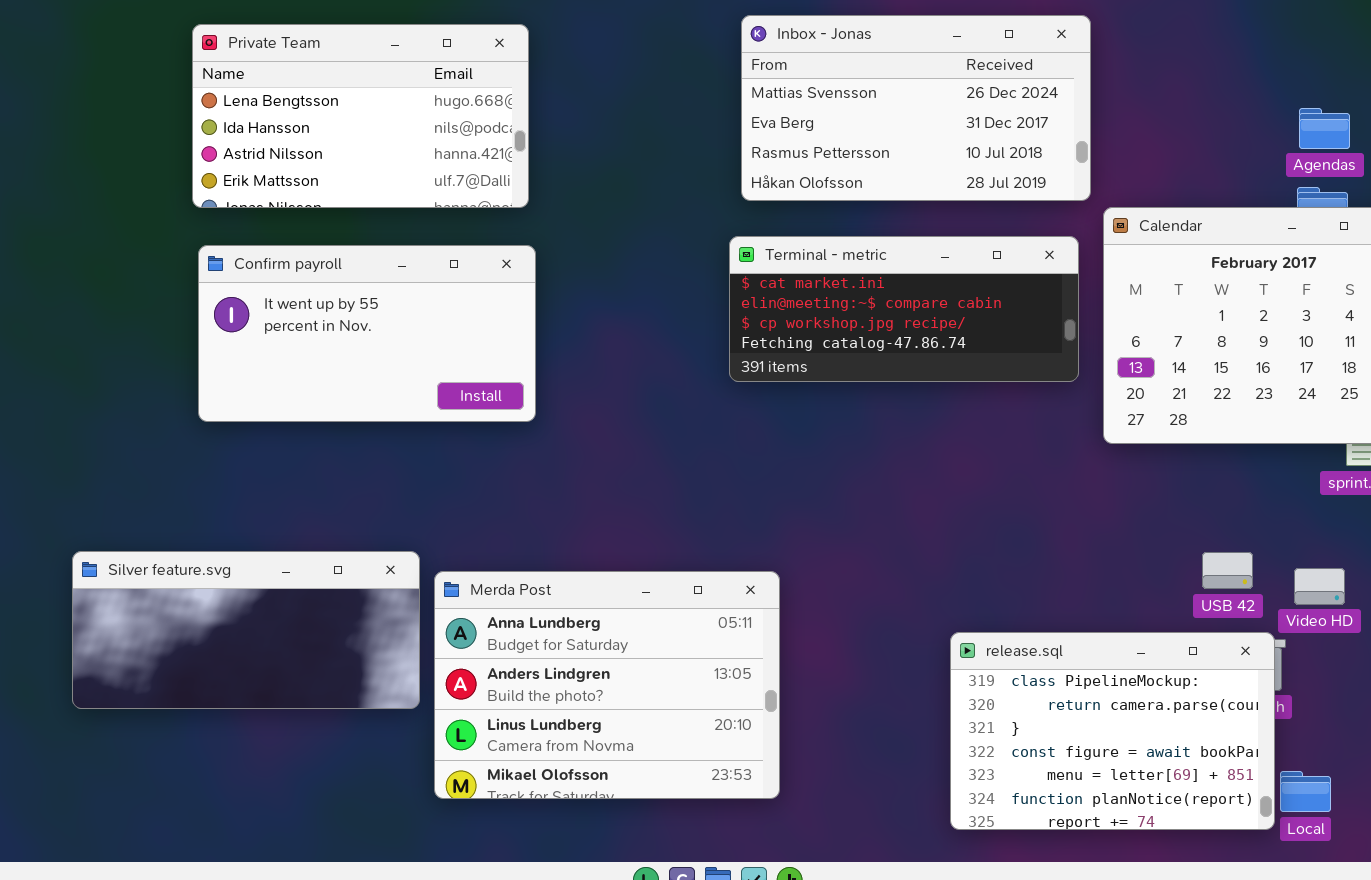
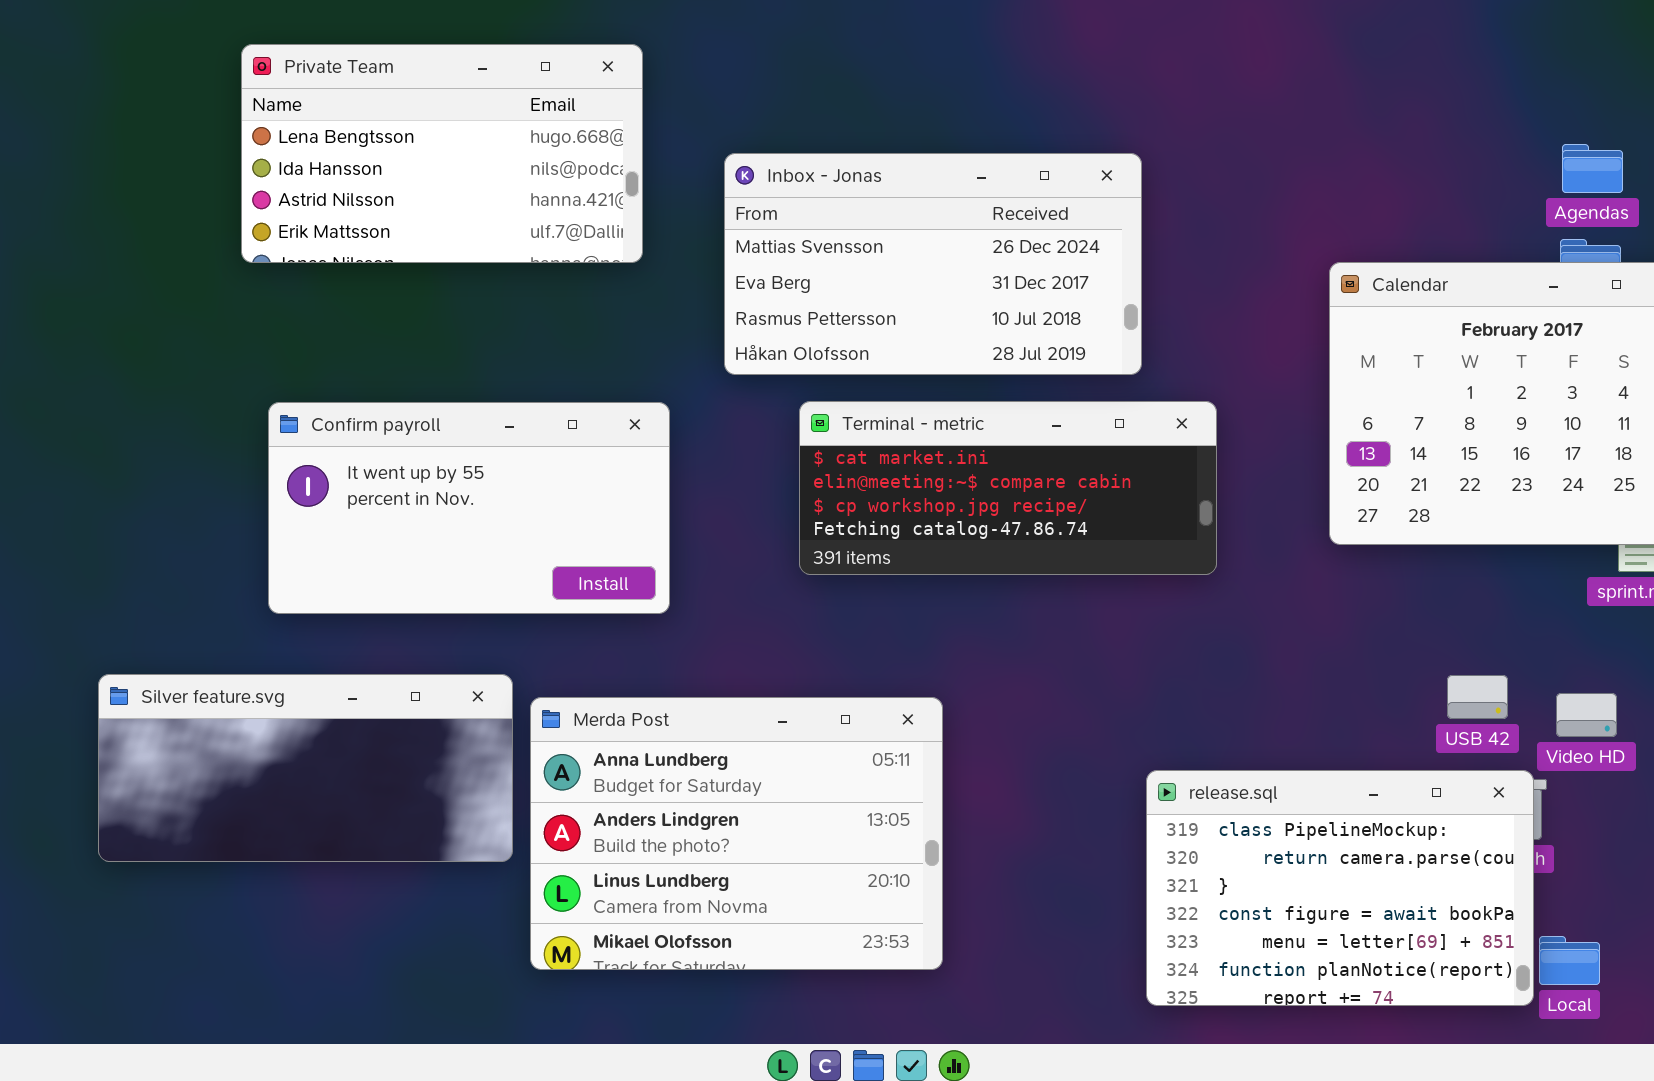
Inbox - Jonas: [741,15,1091,201] -> [724,153,1142,375], moved
Terminal - metric: [729,236,1079,382] -> [799,401,1217,575], moved
Confirm payroll: [198,245,536,422] -> [268,402,670,614], moved

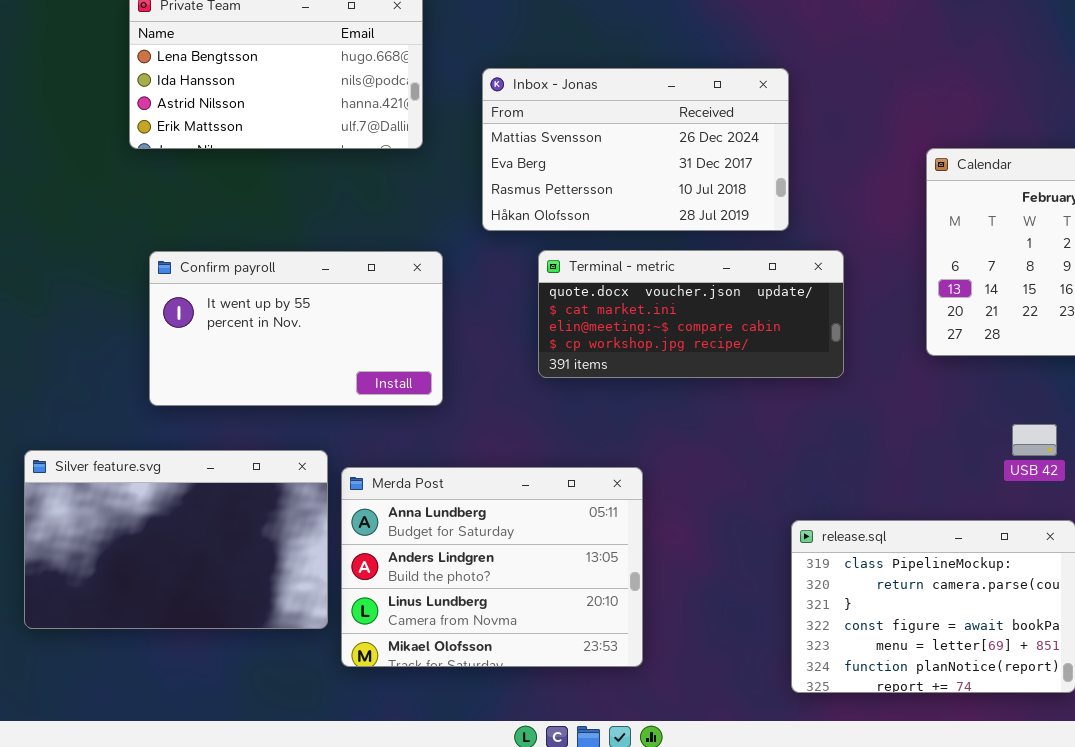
Terminal - metric: [799,401,1217,575] -> [538,250,844,378], scrolled up 1 row
Silver feature.svg: [98,674,513,862] -> [24,450,328,629], resized
USB 42: [1447,675,1508,719] -> [1012,424,1057,456], moved

